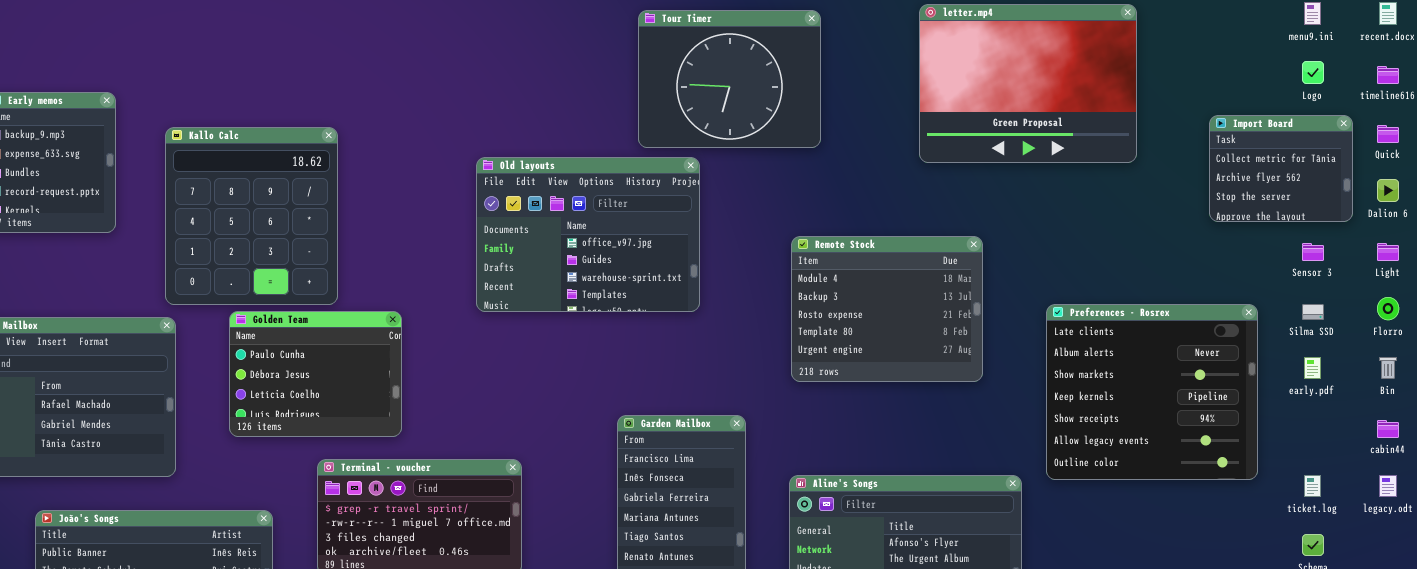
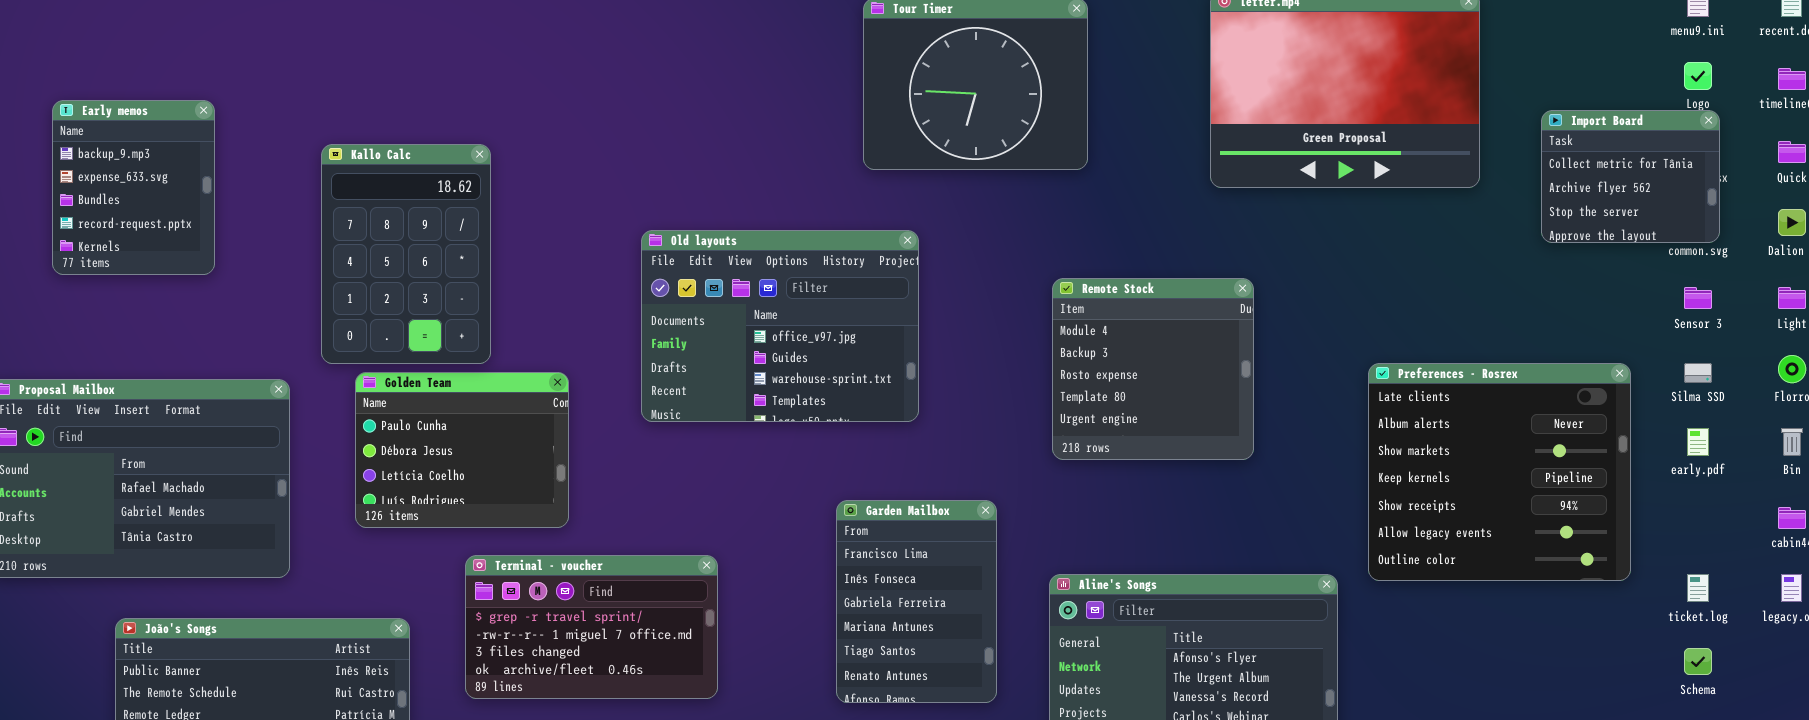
Import Board: [1209,115,1353,222] -> [1541,110,1720,243], moved
Kallo Calc: [165,127,338,305] -> [321,144,491,364], resized
Old layouts: [476,157,700,312] -> [641,230,919,422], moved
Remote Stock: [791,236,983,382] -> [1052,278,1254,460], resized

